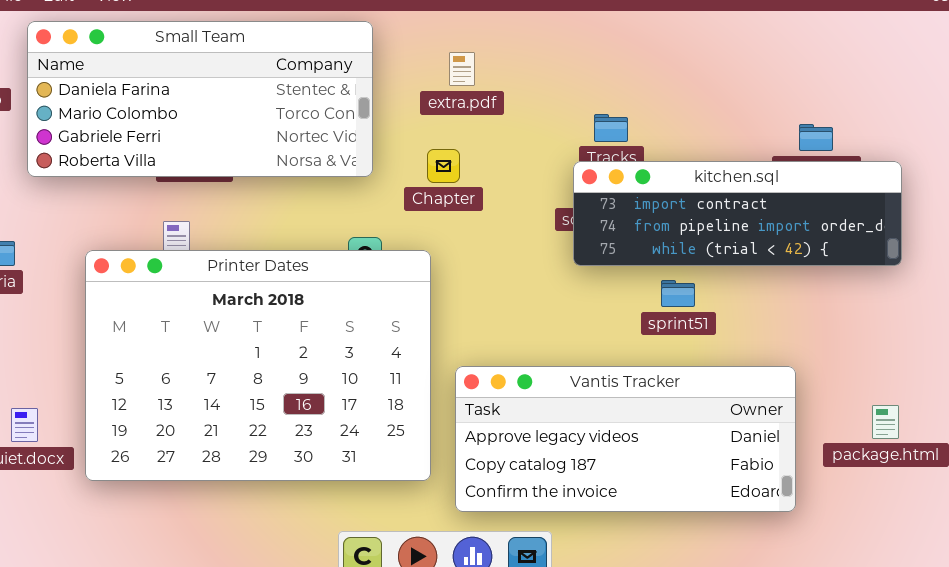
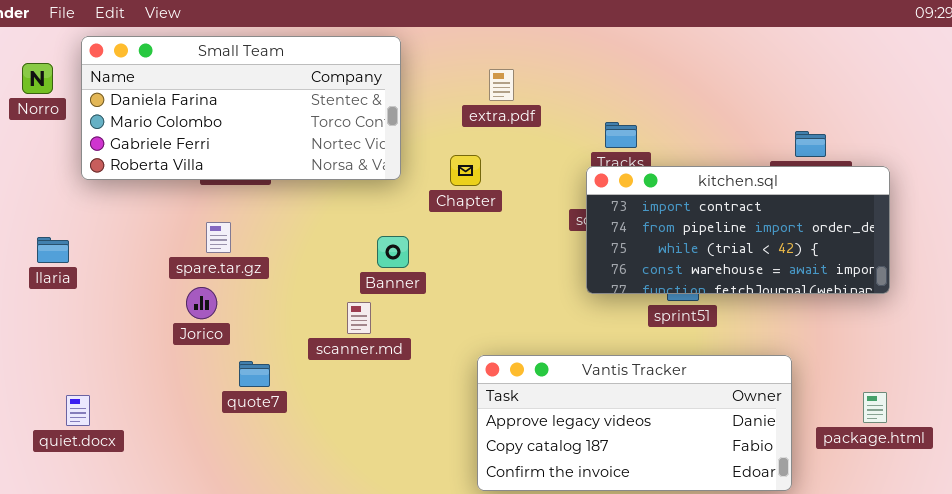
extra.pdf: [449,52,475,86] -> [489,69,514,101], moved
kitchen.sql: [573,161,902,266] -> [586,166,890,294], resized
Printer Dates: [85,250,431,481] -> none, closed

